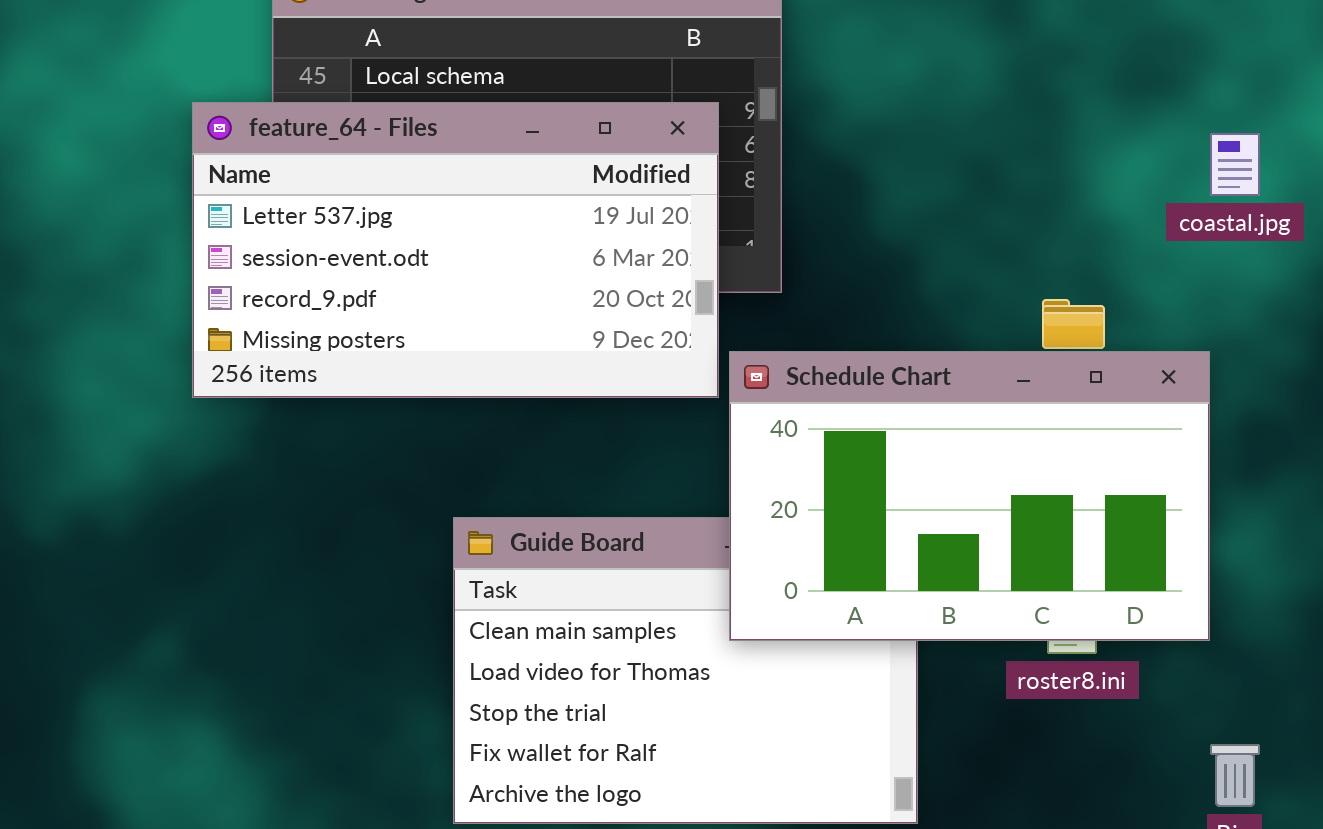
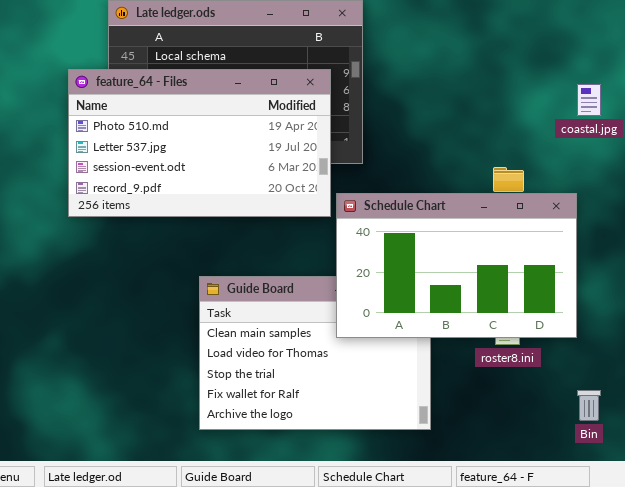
feature_64 - Files: [192,102,719,398] -> [68,69,331,217], scrolled up 1 row

